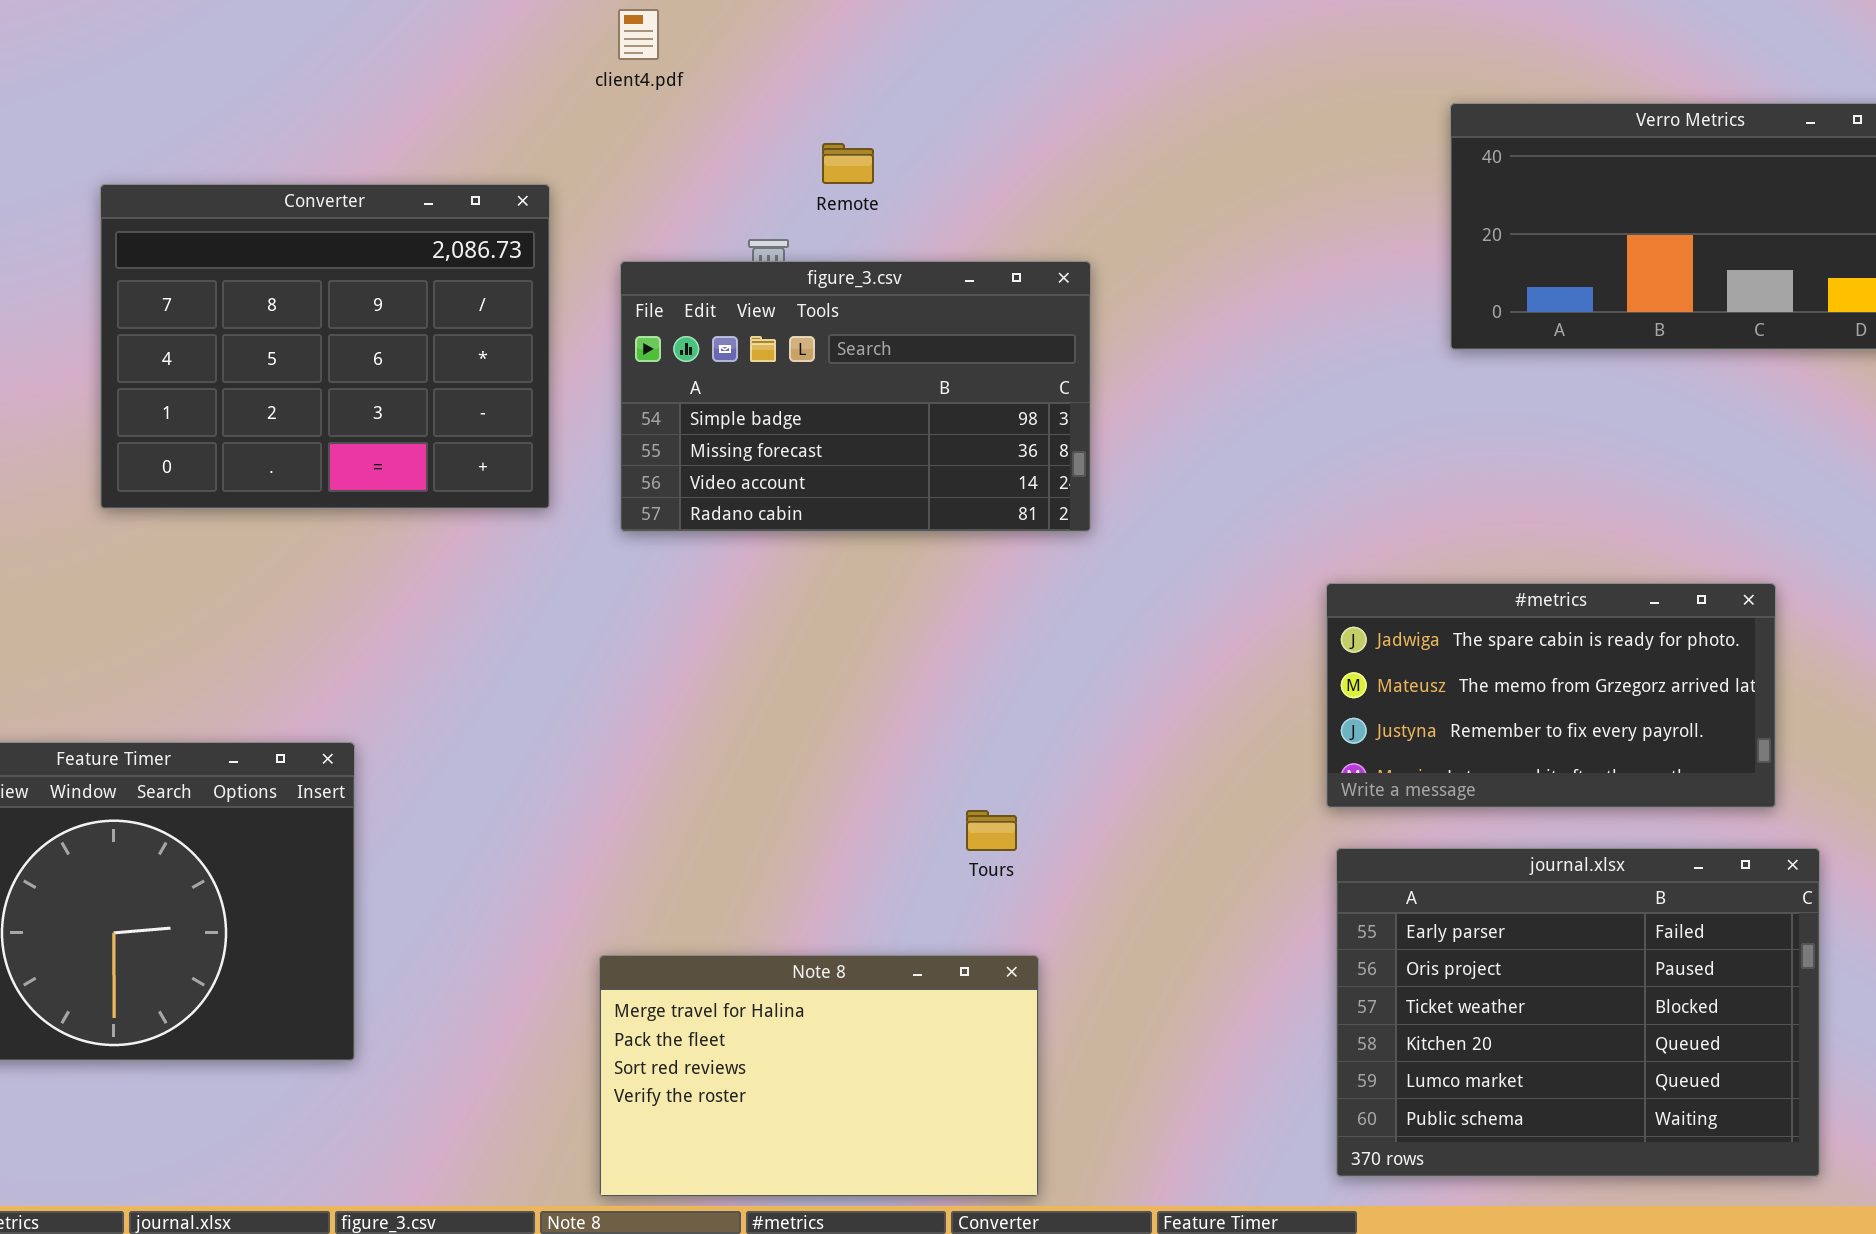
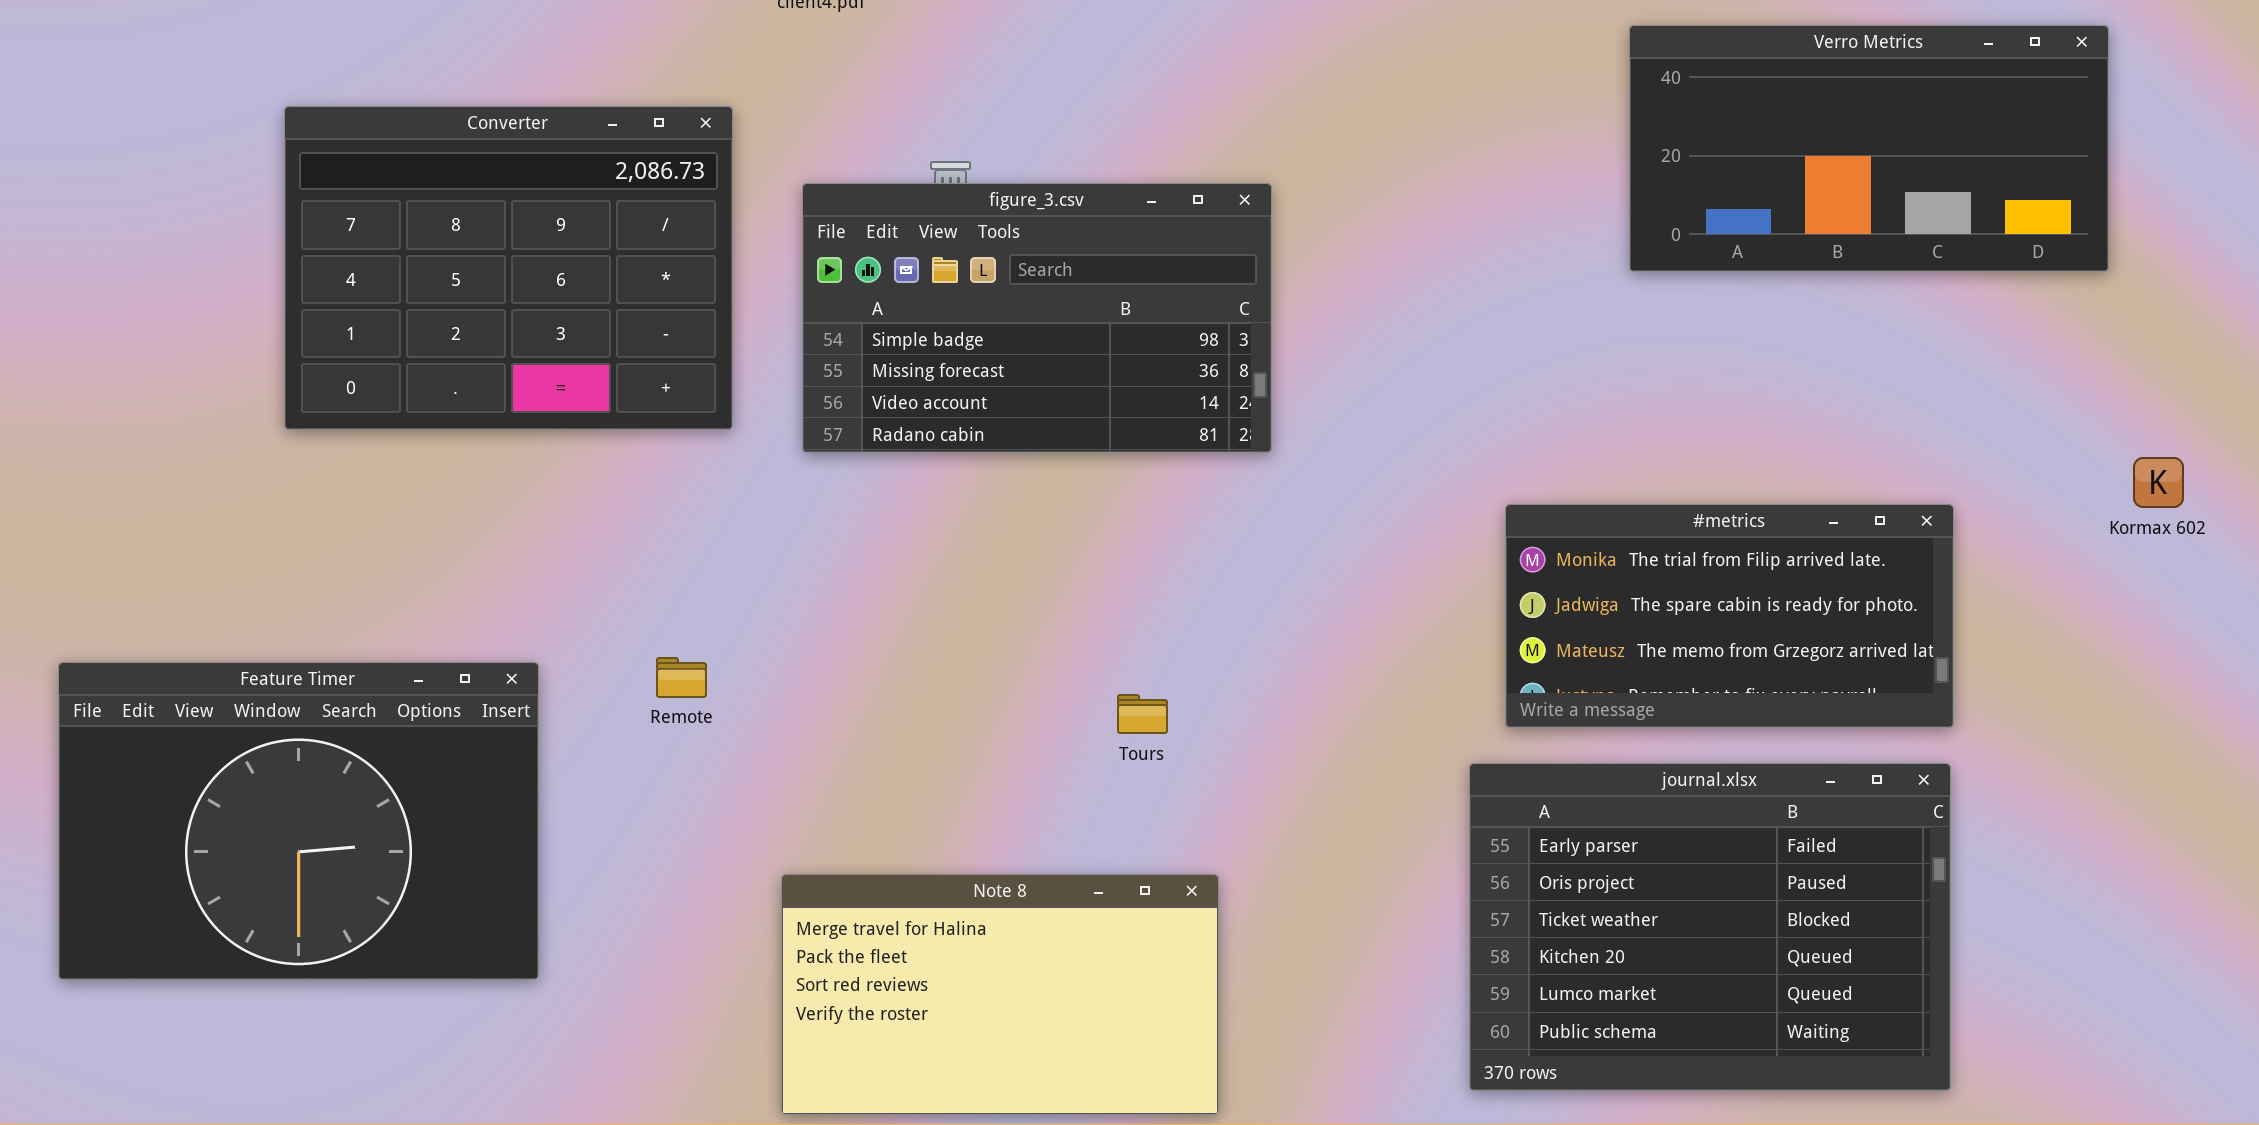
Remote: [822,143,874,184] -> [656,657,707,698], moved
#metrics: [1326,583,1776,808] -> [1505,504,1954,728], scrolled up 1 row
Tours: [966,810,1017,851] -> [1117,694,1168,734], moved
journal.xlsx: [1336,848,1820,1177] -> [1469,763,1951,1091], moved

